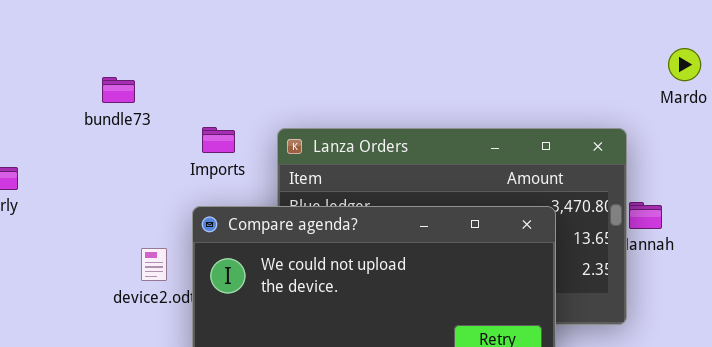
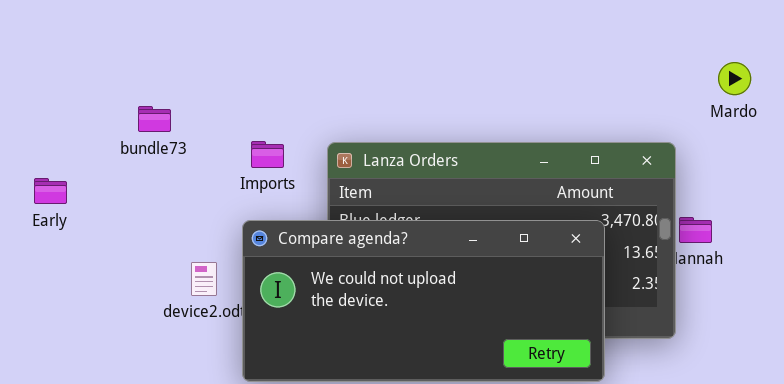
bundle73: [102,77,135,103] -> [138,106,171,132], moved

